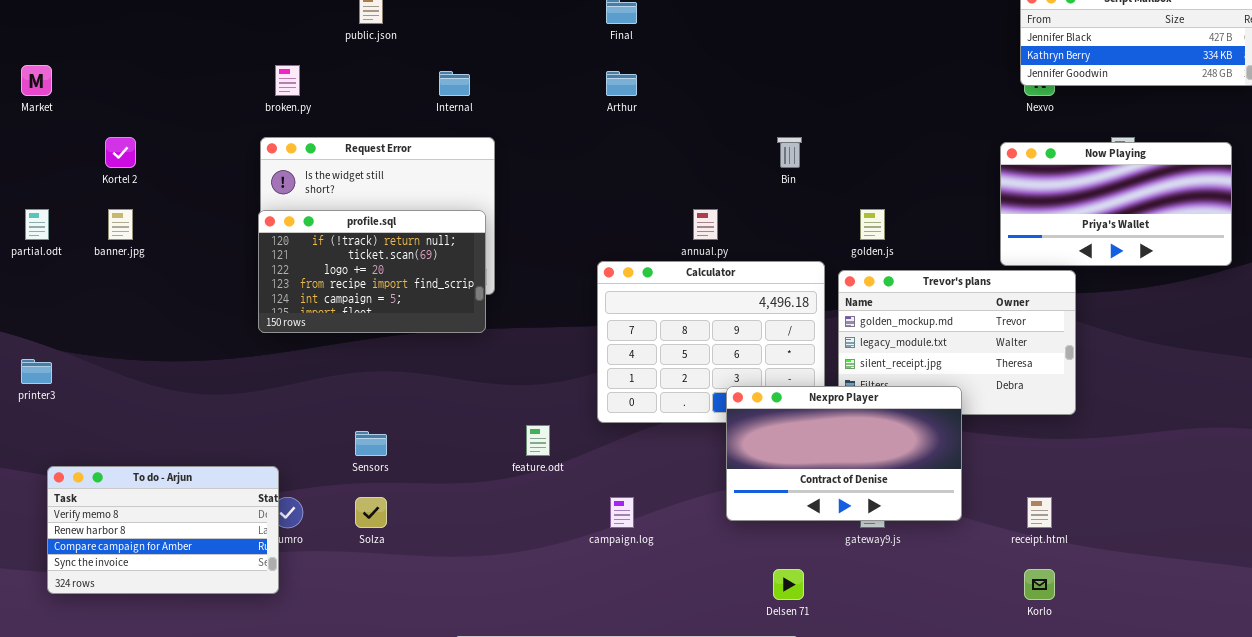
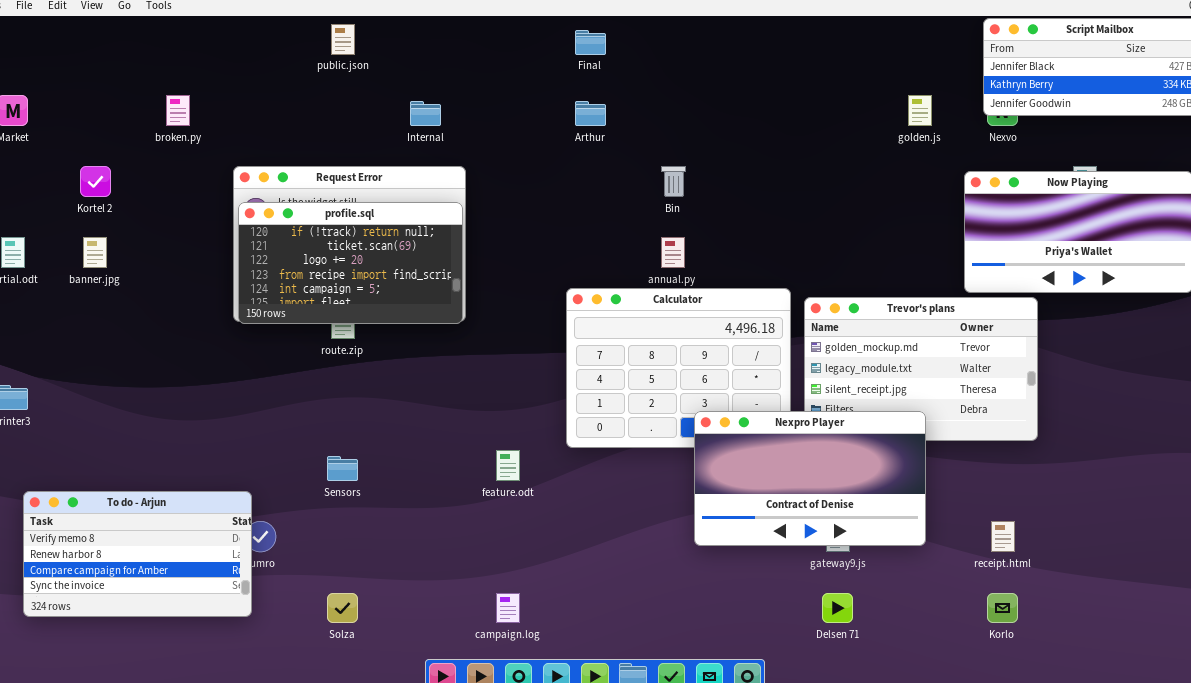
broken.py: [275,65,300,96] -> [166,95,190,126], moved
Bin: [777,137,802,168] -> [661,166,686,197], moved
golden.js: [860,209,885,240] -> [908,95,932,126], moved
profile.sql: [258,210,486,333] -> [238,202,463,324], moved
Solza: [355,497,387,528] -> [327,593,358,623], moved
campaign.log: [610,497,634,528] -> [496,593,520,623], moved
Delsen 71: [773,569,804,600] -> [822,593,853,623], moved

